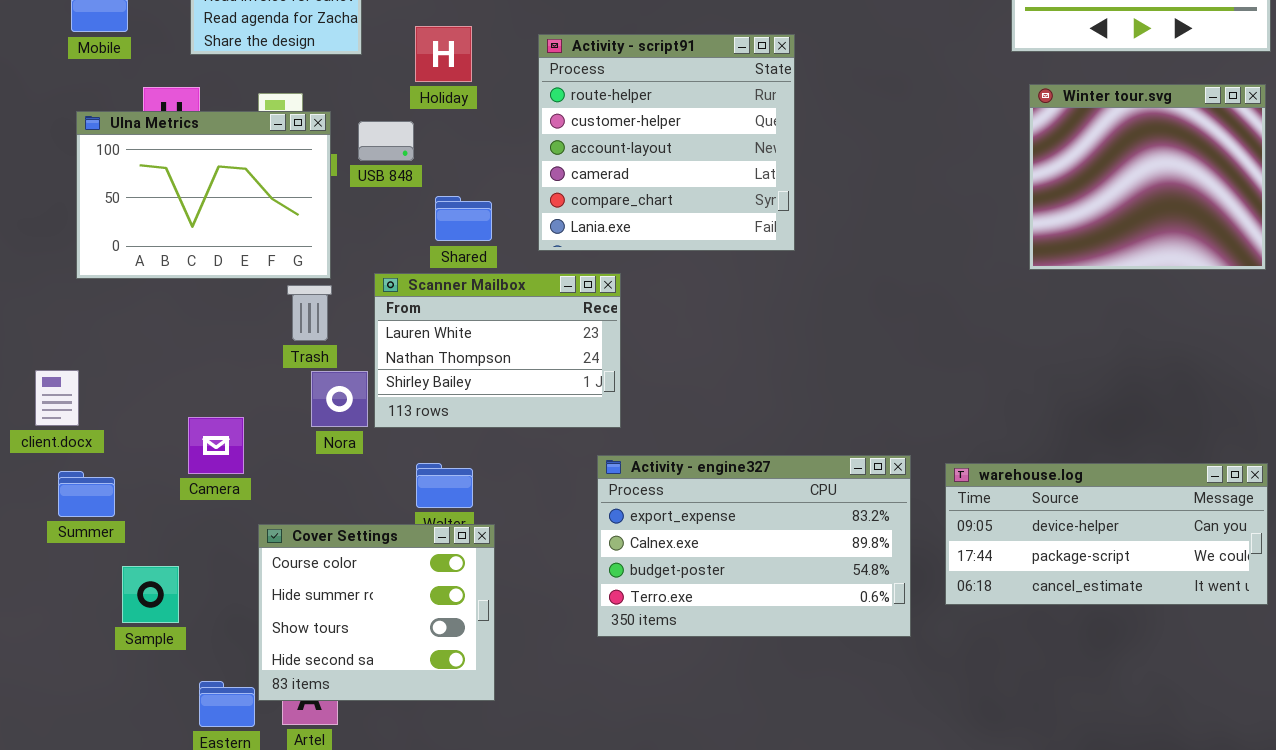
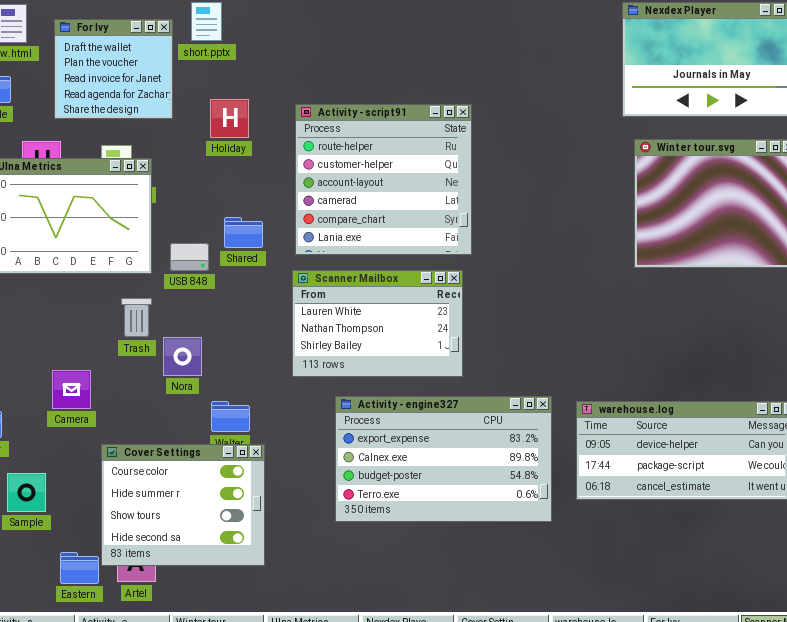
USB 848: [358,121,414,161] -> [170,243,209,271], moved
Scanner Mailbox: [374,273,621,428] -> [292,270,463,377], moved
Trash: [287,285,332,341] -> [121,298,152,337], moved
Nora: [311,371,368,427] -> [163,337,202,376], moved

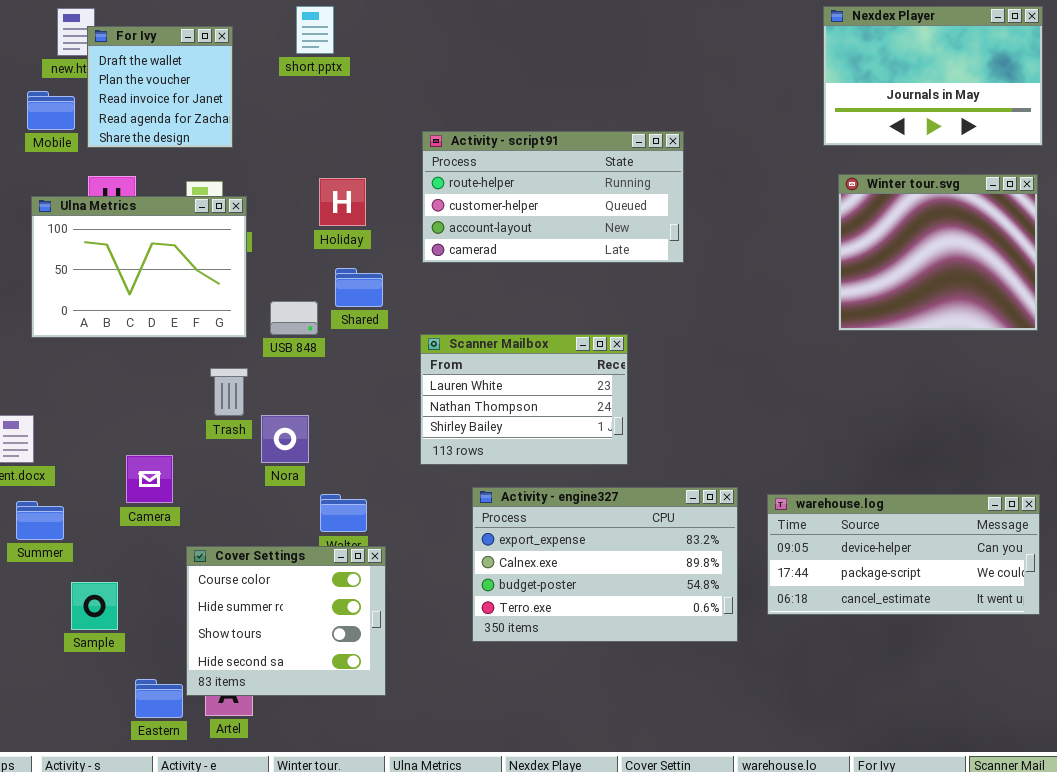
For Ivy: [54,19,173,119] -> [87,26,233,148], moved
Holiday: [210,99,249,138] -> [319,178,366,226], moved
Activity - script91: [295,104,472,255] -> [422,131,684,263], resized

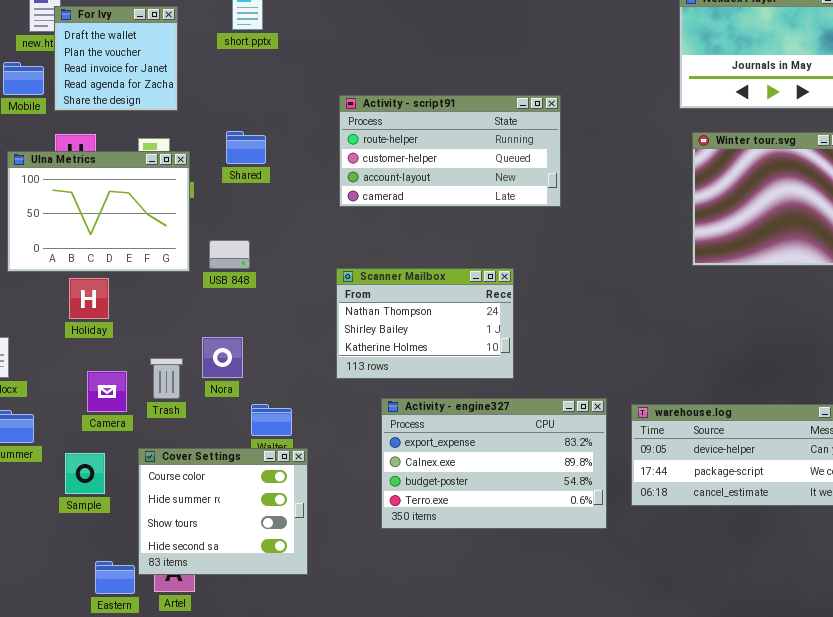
Holiday: [319,178,366,226] -> [69,278,109,319], moved
Shared: [335,268,383,307] -> [226,131,266,164], moved
Scanner Mailbox: [420,334,628,465] -> [336,268,514,379], scrolled down 1 row
Trash: [210,368,248,416] -> [150,358,183,399], moved
Sample: [71,582,118,630] -> [65,453,105,494], moved

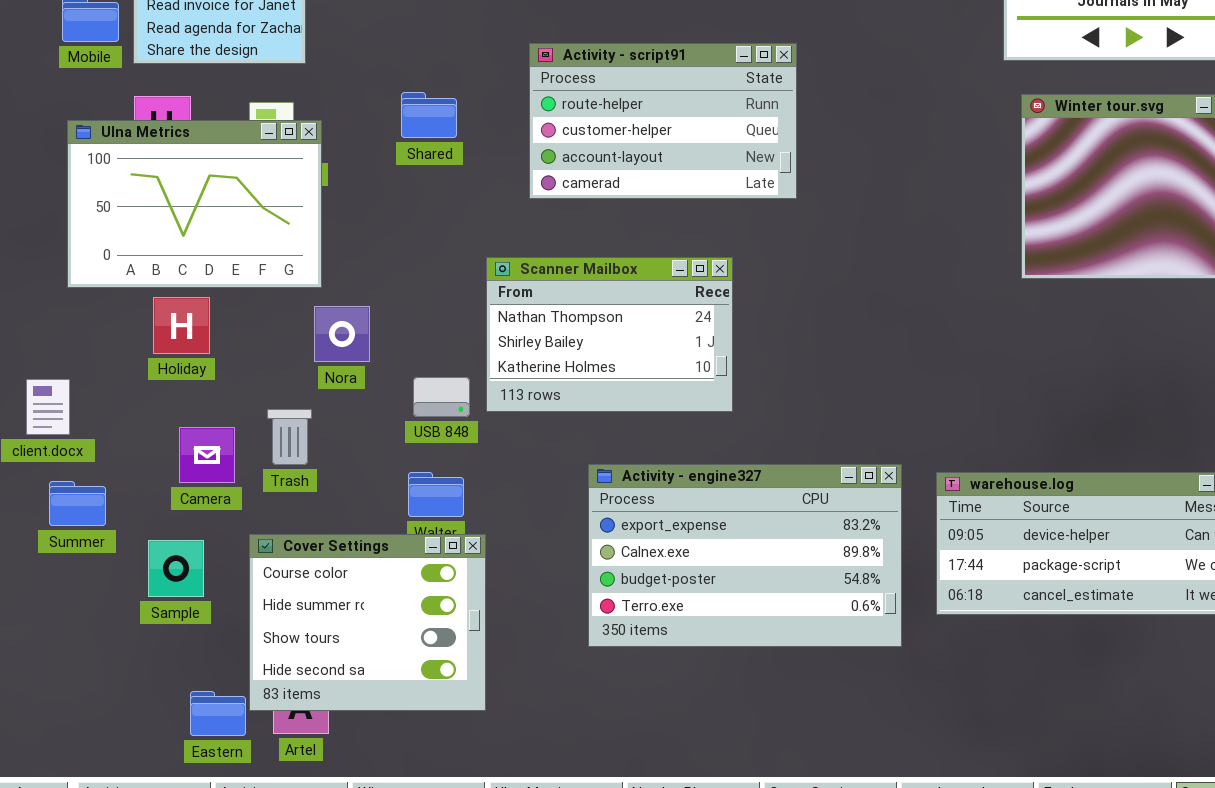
Activity - script91: [339,95,561,207] -> [529,43,797,199], resized
Shared: [226,131,266,164] -> [401,92,457,138], moved
USB 848: [209,240,250,269] -> [413,377,470,417], moved
Scanner Mailbox: [336,268,514,379] -> [486,257,733,412], moved
Nora: [202,337,243,378] -> [314,306,370,362], moved

